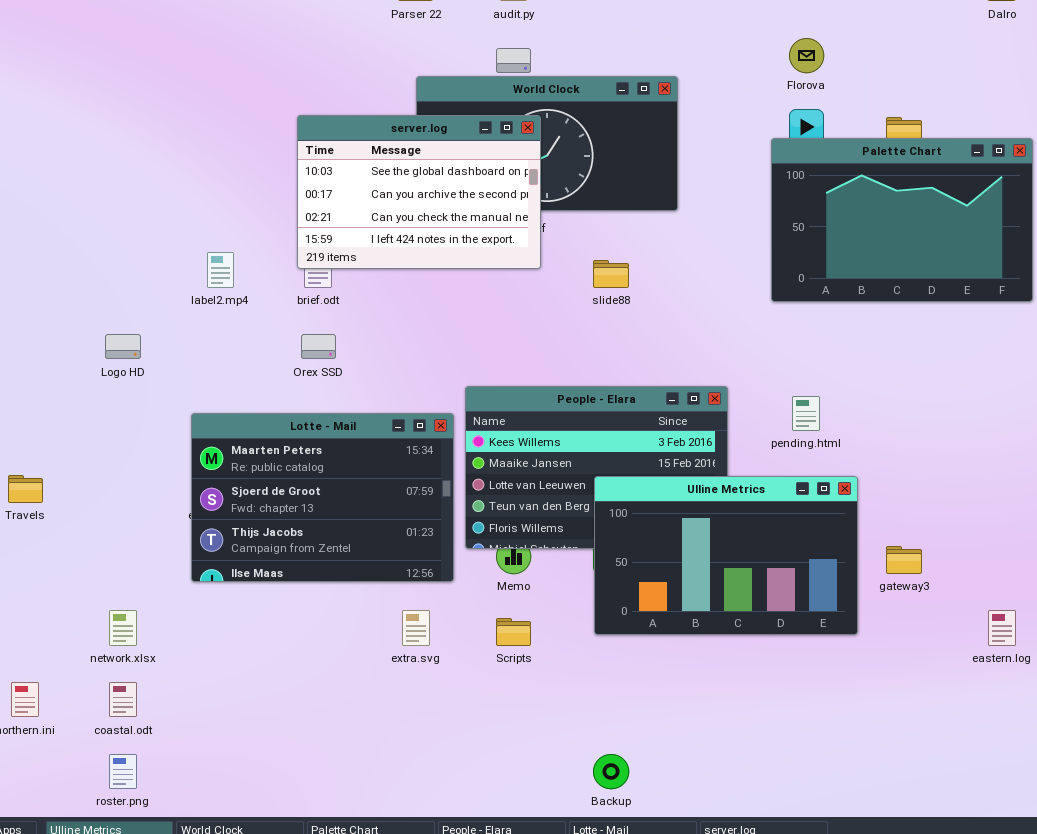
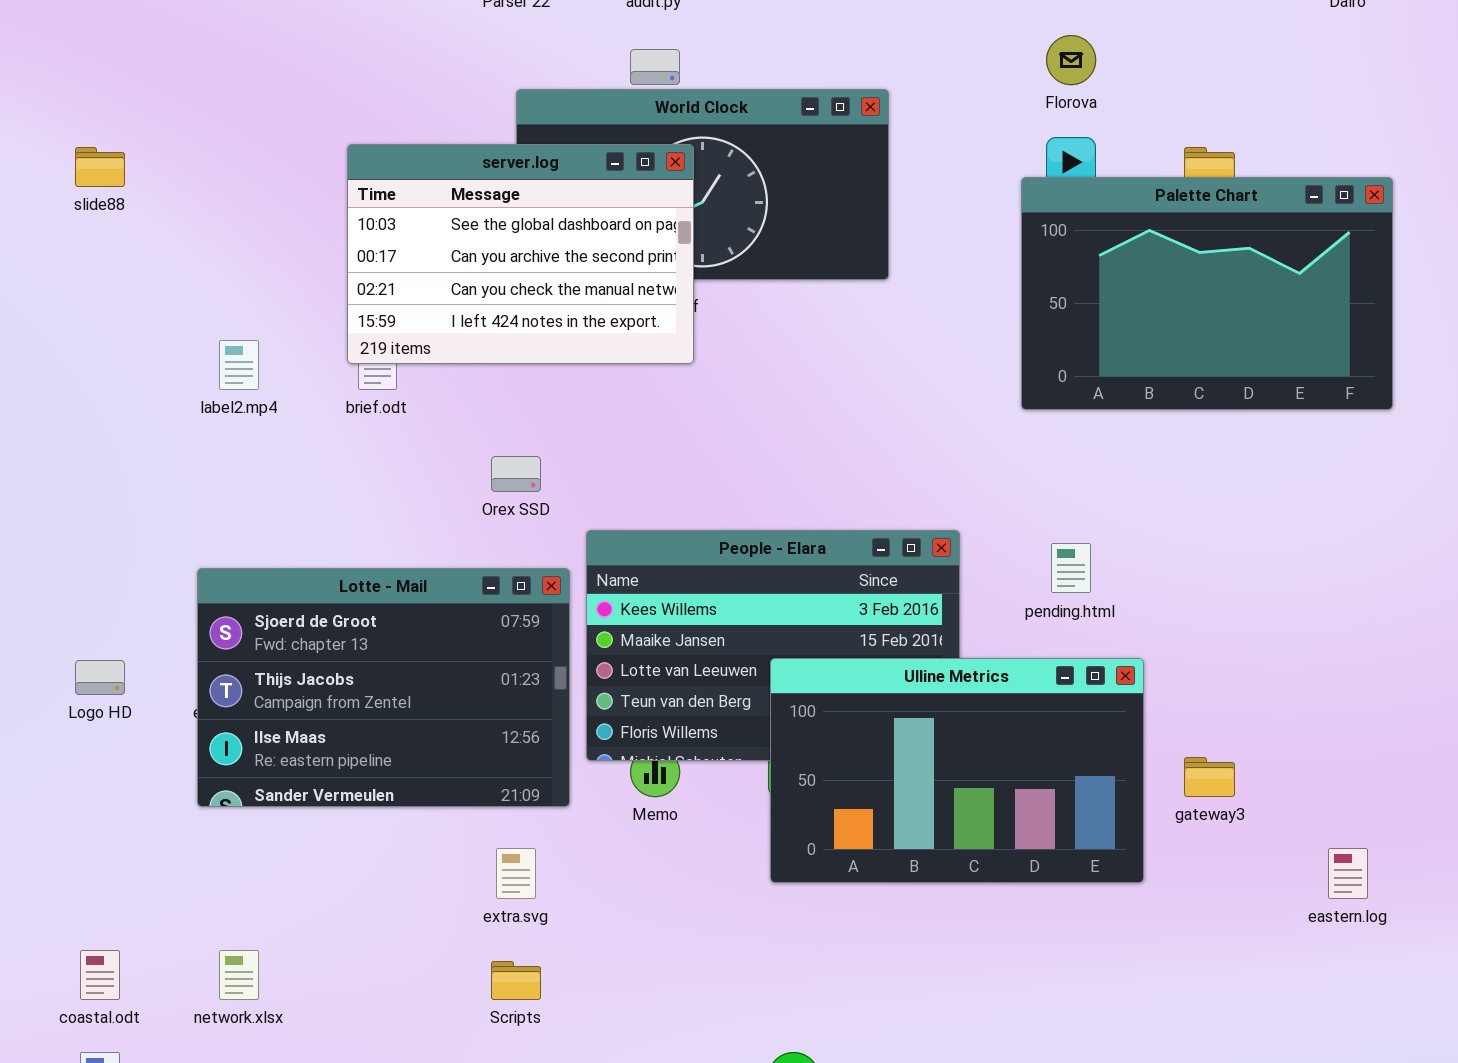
slide88: [593,260,629,288] -> [75,147,125,187], moved
Logo HD: [105,334,141,359] -> [75,660,125,695], moved
Orex SSD: [301,334,336,359] -> [491,456,541,492], moved
Lotte - Mail: [191,413,454,582] -> [197,568,570,807], scrolled down 1 row
network.xlsx: [109,610,137,646] -> [219,950,259,1000], moved
Scripts: [496,618,531,646] -> [491,961,541,1000], moved

